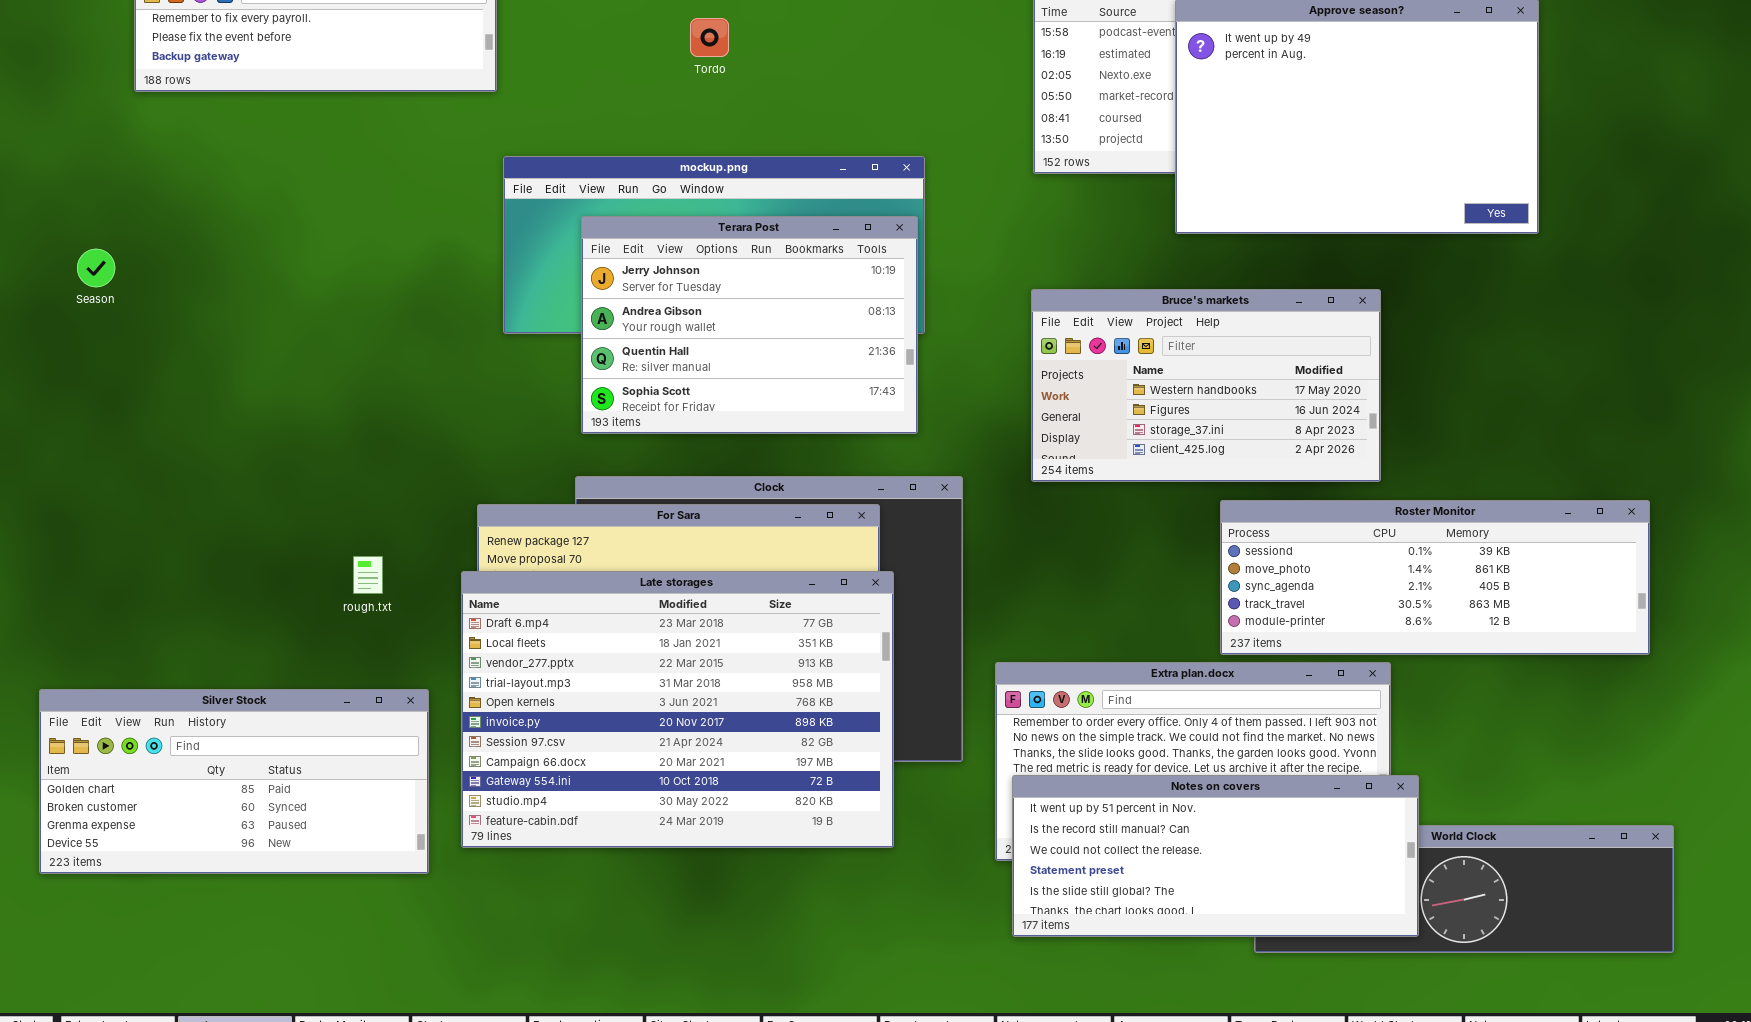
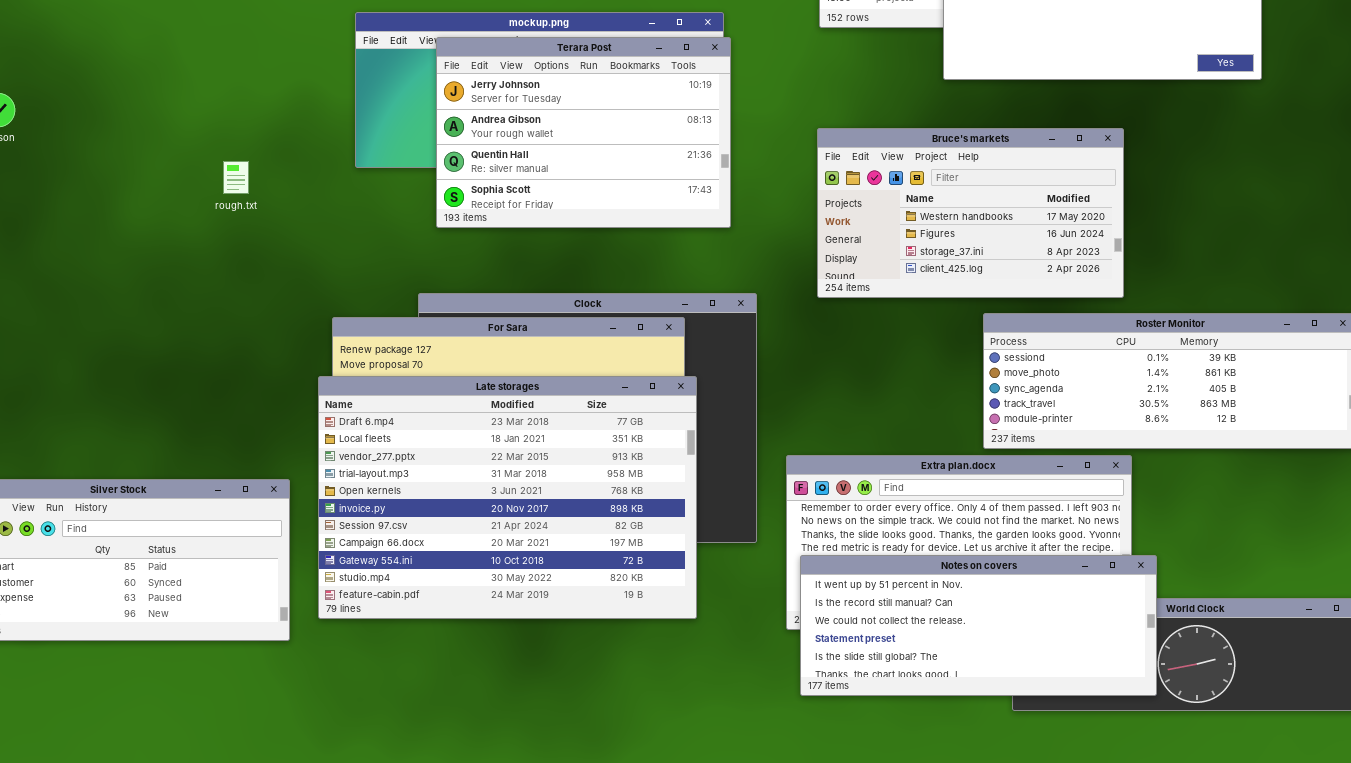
Terara Post: [581,216,918,434] -> [436,37,731,228], moved
rough.txt: [353,556,383,594] -> [223,161,249,194], moved

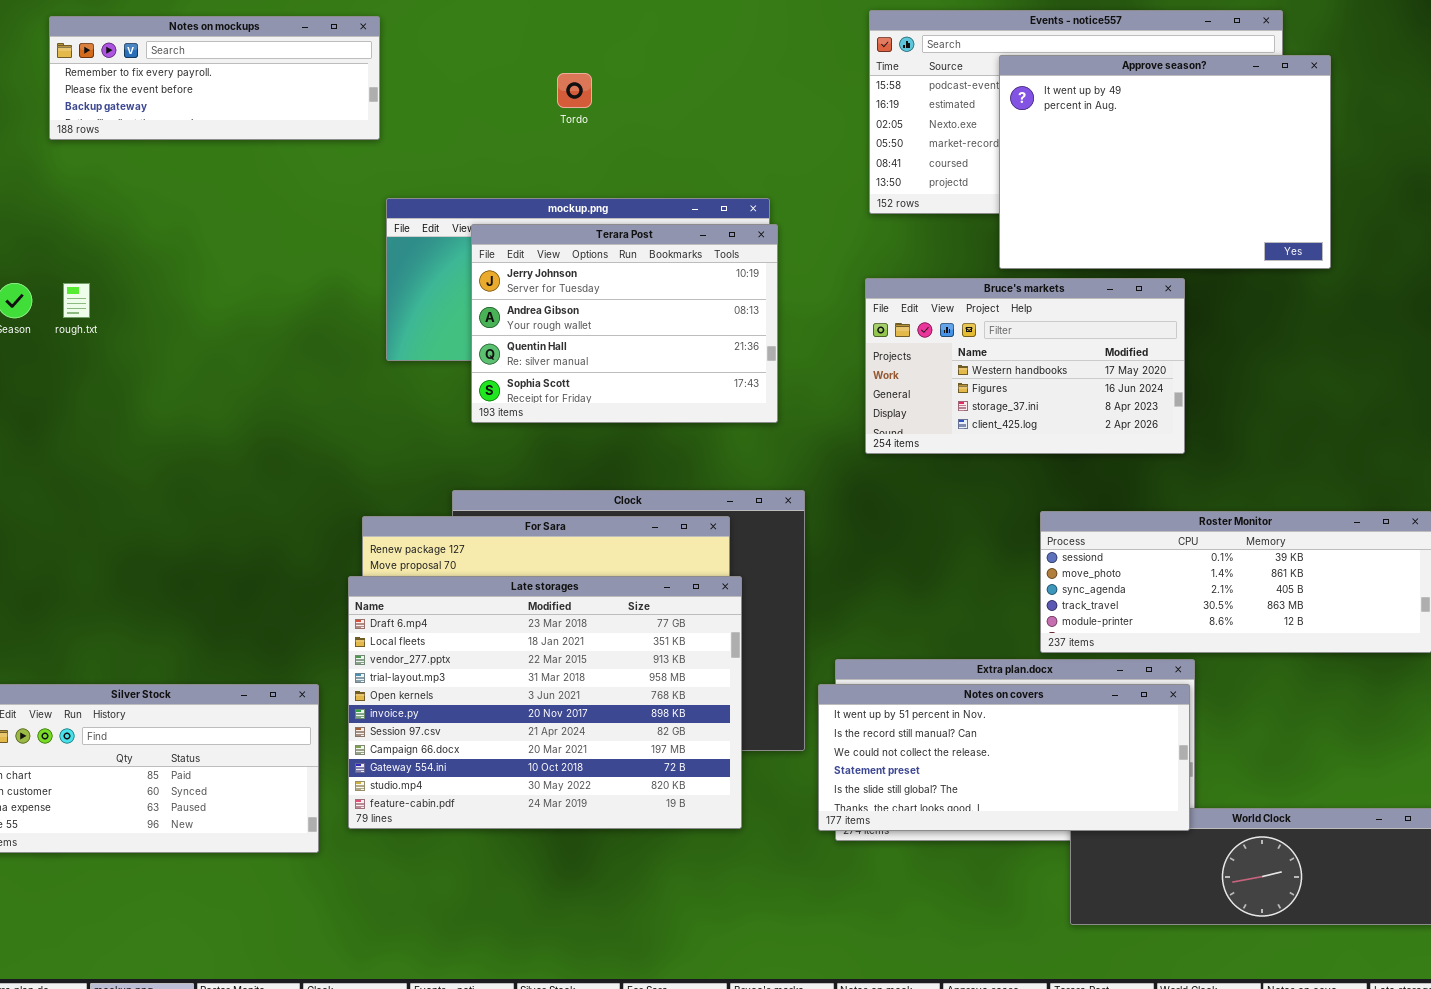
Bruce's markets: [817,128,1124,298] -> [865,278,1185,454], moved
rough.txt: [223,161,249,194] -> [63,283,90,318], moved
Notes on covers: [800,555,1157,696] -> [818,684,1190,831], moved

